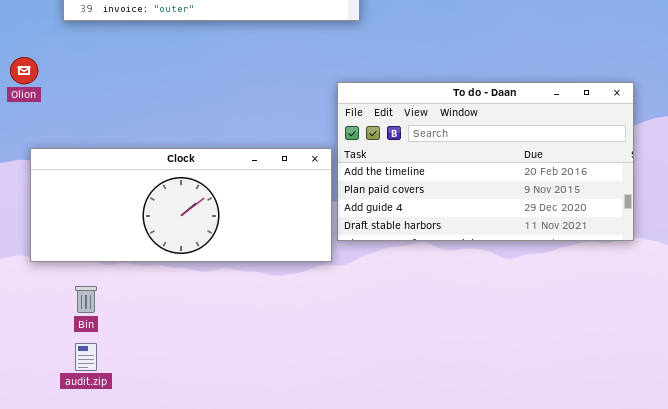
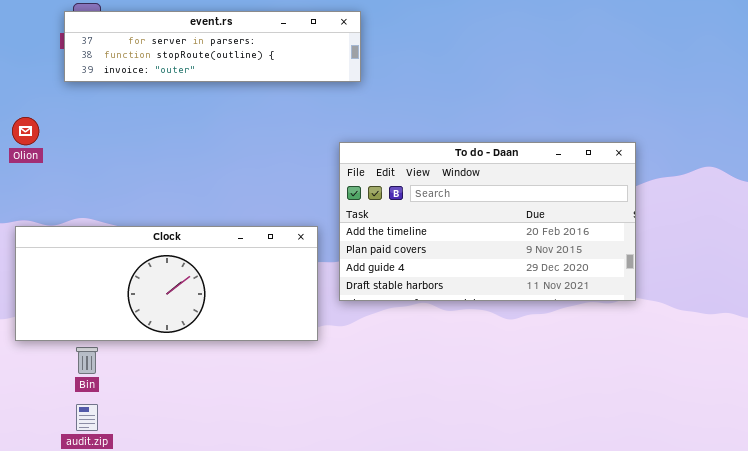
Clock: [30,148,332,262] -> [15,226,318,341], moved

